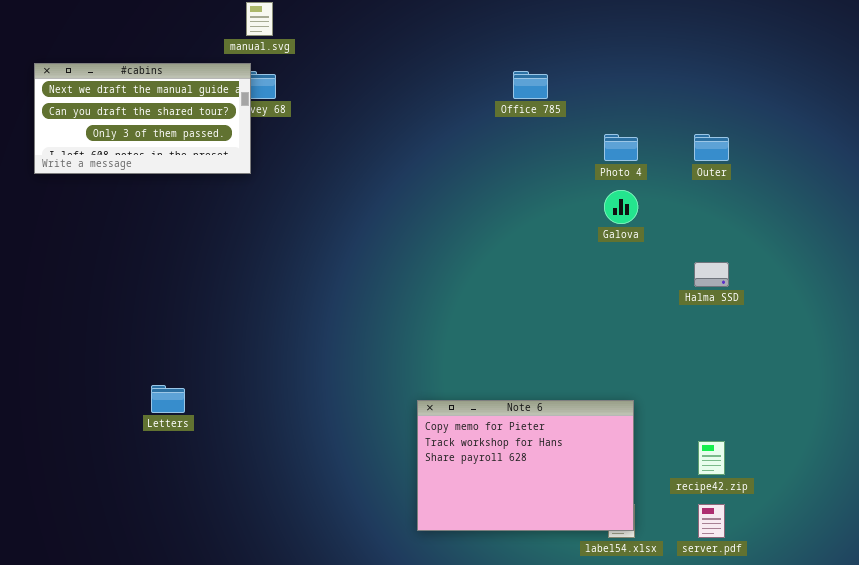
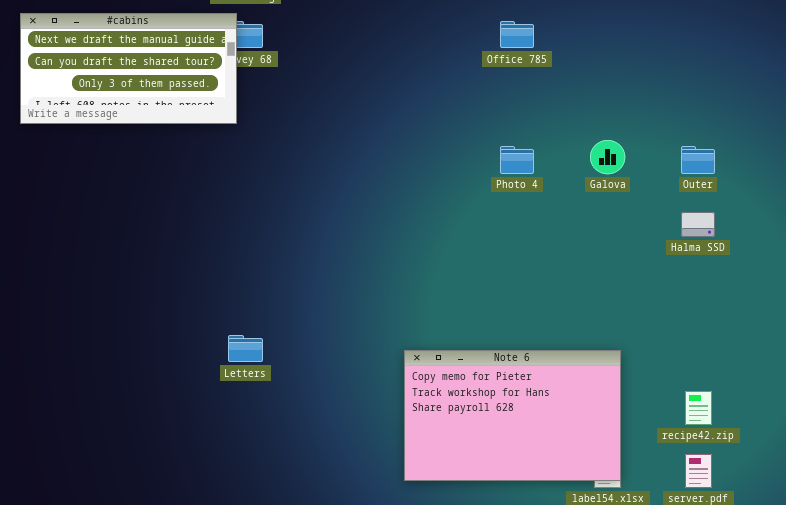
Photo 4: [604,134,638,161] -> [500,146,534,174], moved
Outer: [694,134,729,161] -> [681,146,715,174], moved
Letters: [151,385,185,413] -> [228,335,263,362], moved

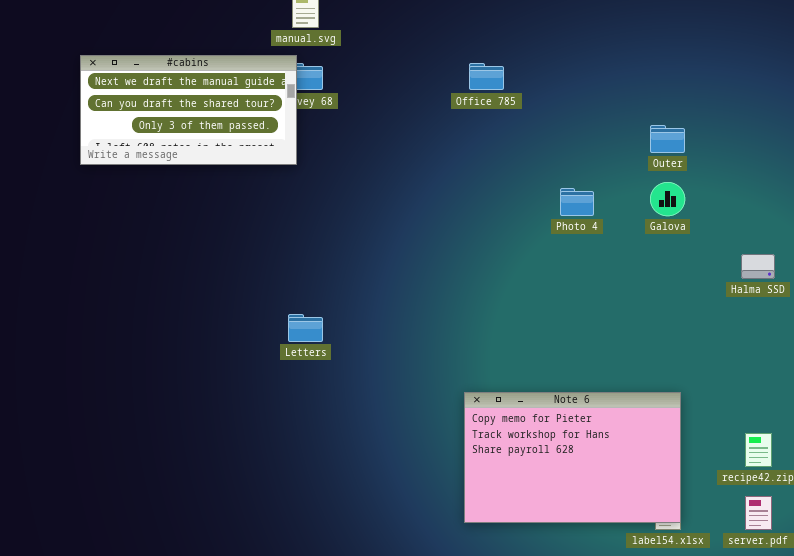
Office 785: [500,21,534,48] -> [469,63,504,90], moved
Outer: [681,146,715,174] -> [650,125,685,153], moved
Letters: [228,335,263,362] -> [288,314,323,342], moved

